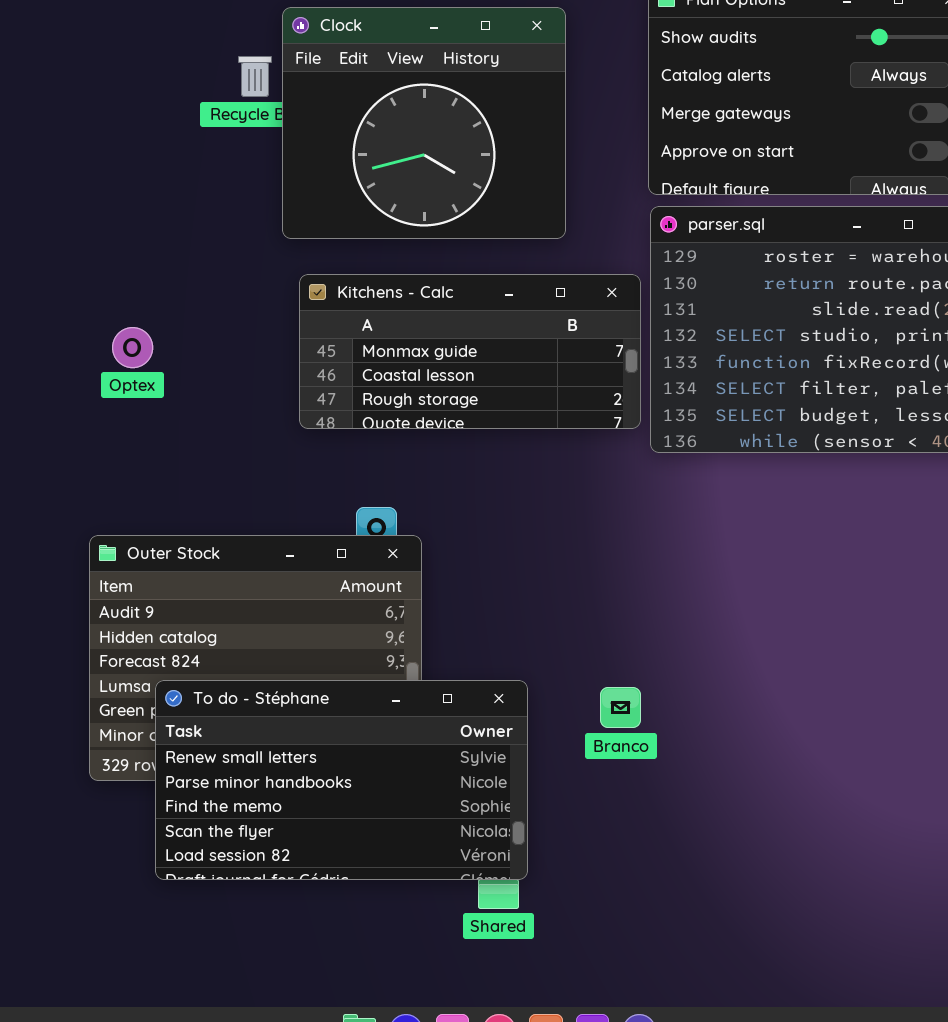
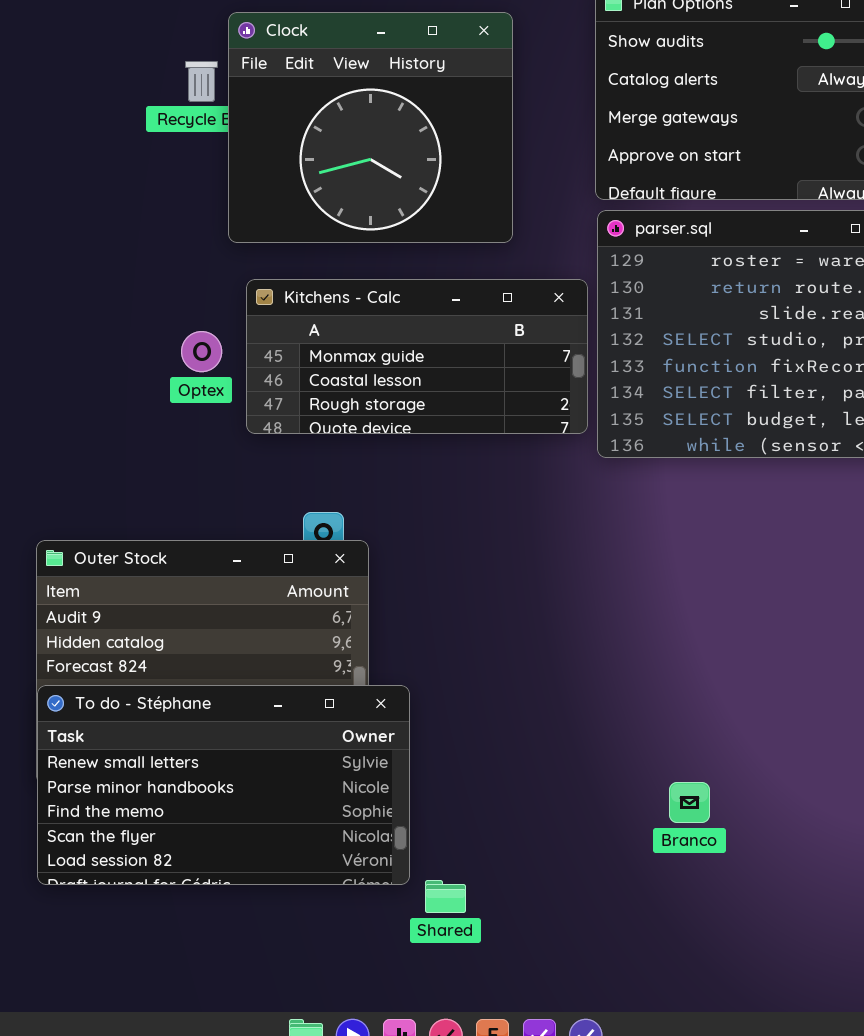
Optex: [112,327,153,368] -> [181,331,222,372], moved
To do - Stéphane: [155,680,528,880] -> [37,685,410,885], moved
Branco: [600,687,641,728] -> [669,782,710,823], moved

